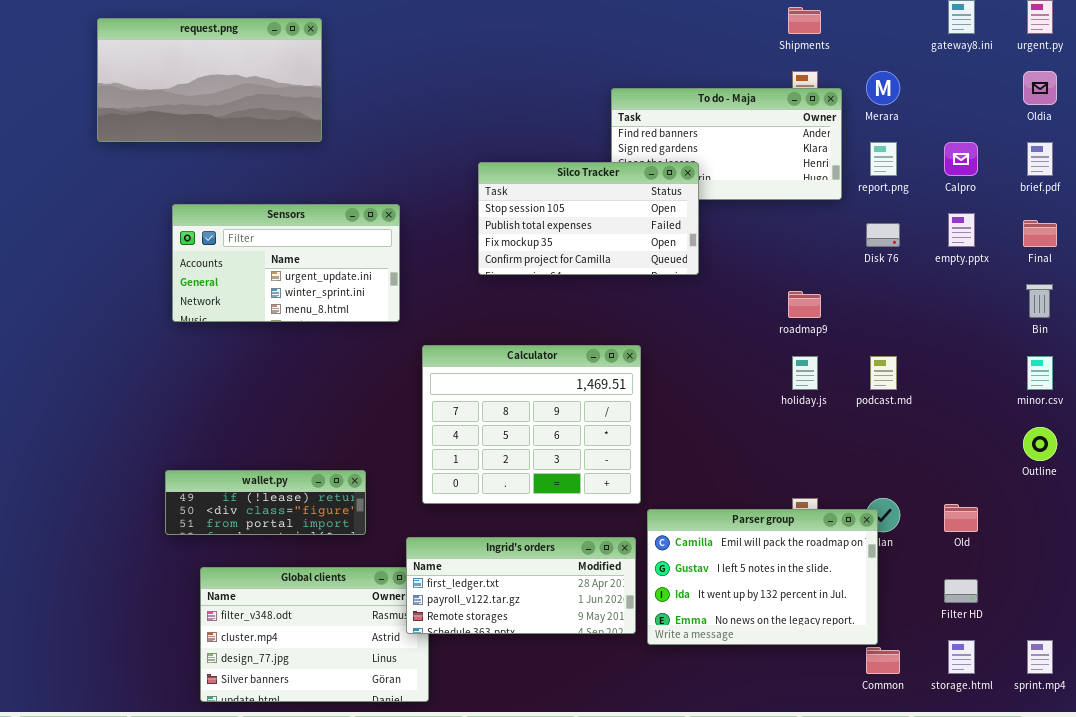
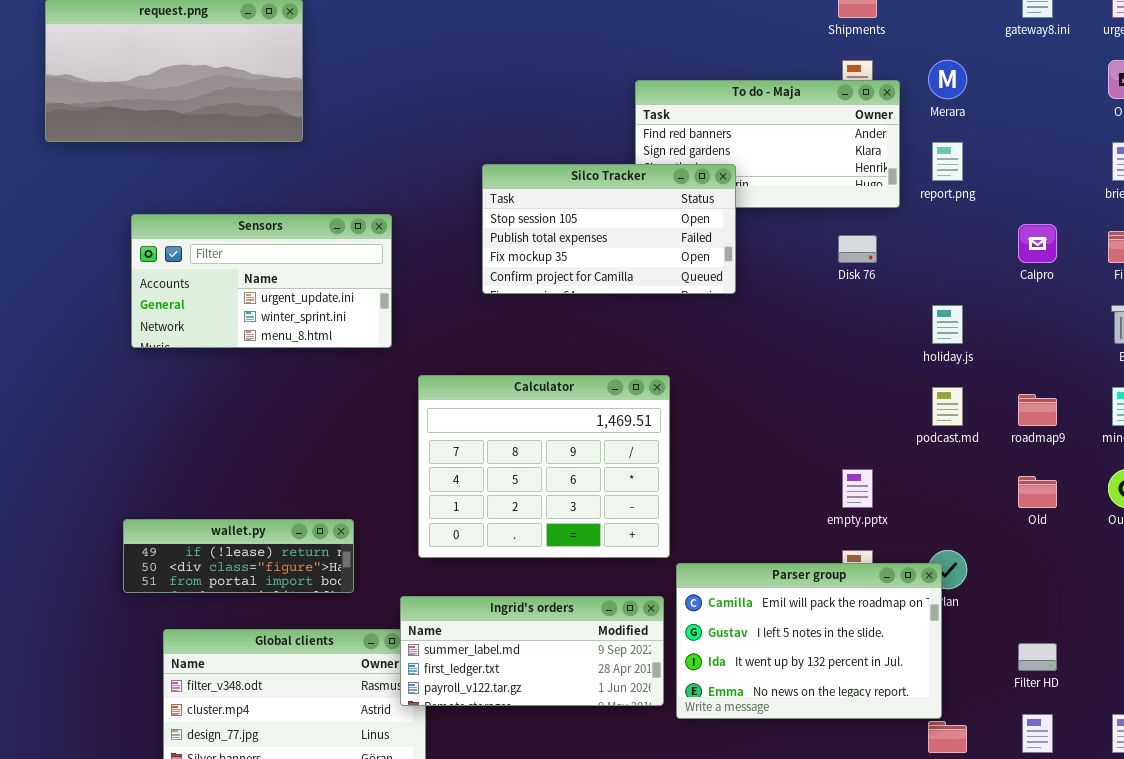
Calpro: [944,142,978,176] -> [1018,224,1057,263], moved
empty.pptx: [948,213,975,247] -> [842,469,873,508], moved
Disk 76: [866,223,900,247] -> [838,235,877,263], moved
roadmap9: [788,291,821,318] -> [1018,394,1057,426], moved
holiday.js: [792,356,818,390] -> [932,305,963,344], moved
Old: [944,504,978,532] -> [1018,476,1057,508], moved
Ingrid's orders: [406,537,636,634] -> [400,596,664,706], scrolled up 1 row

